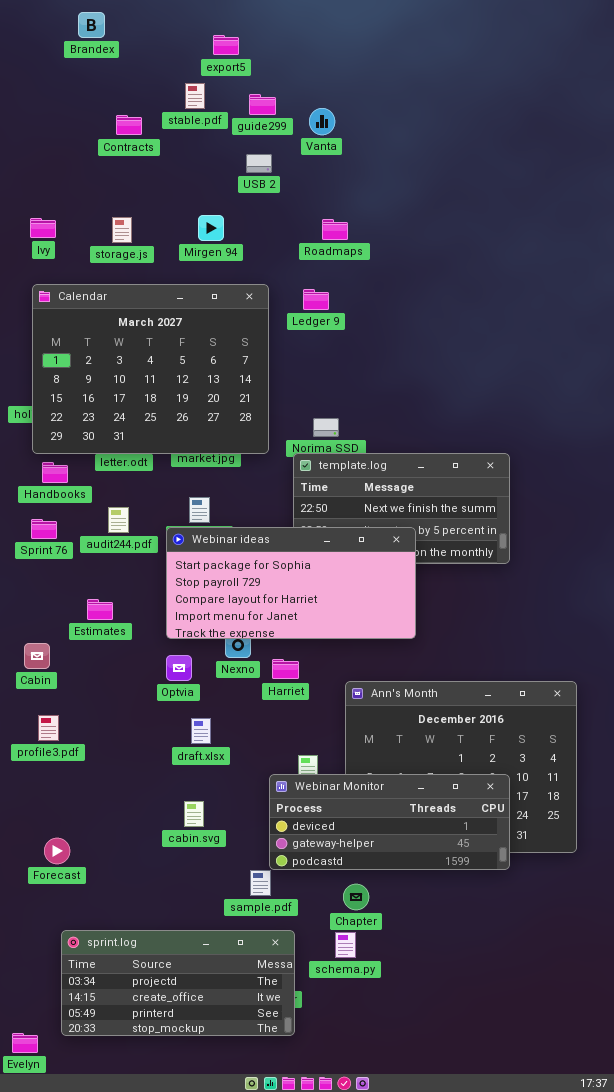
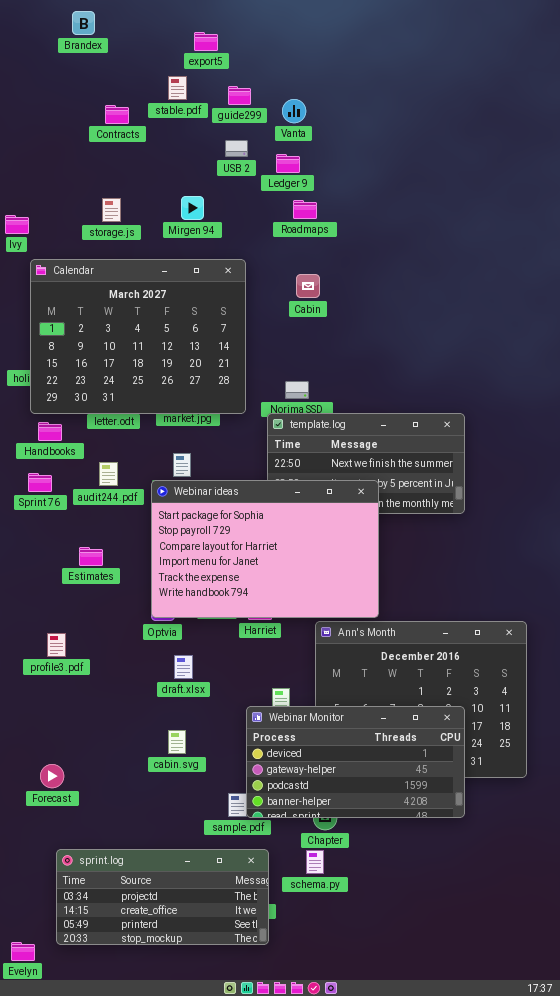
Ivy: [30,218,56,238] -> [5,215,29,234], moved
Ledger 9: [303,289,329,310] -> [276,154,300,173], moved
Webinar ideas: [166,527,416,639] -> [151,480,379,618], resized
Cabin: [24,643,50,669] -> [296,274,320,298], moved
profile3.pdf: [38,715,59,741] -> [47,633,66,657], moved
Webinar Monitor: [269,774,510,870] -> [246,706,465,818], resized

